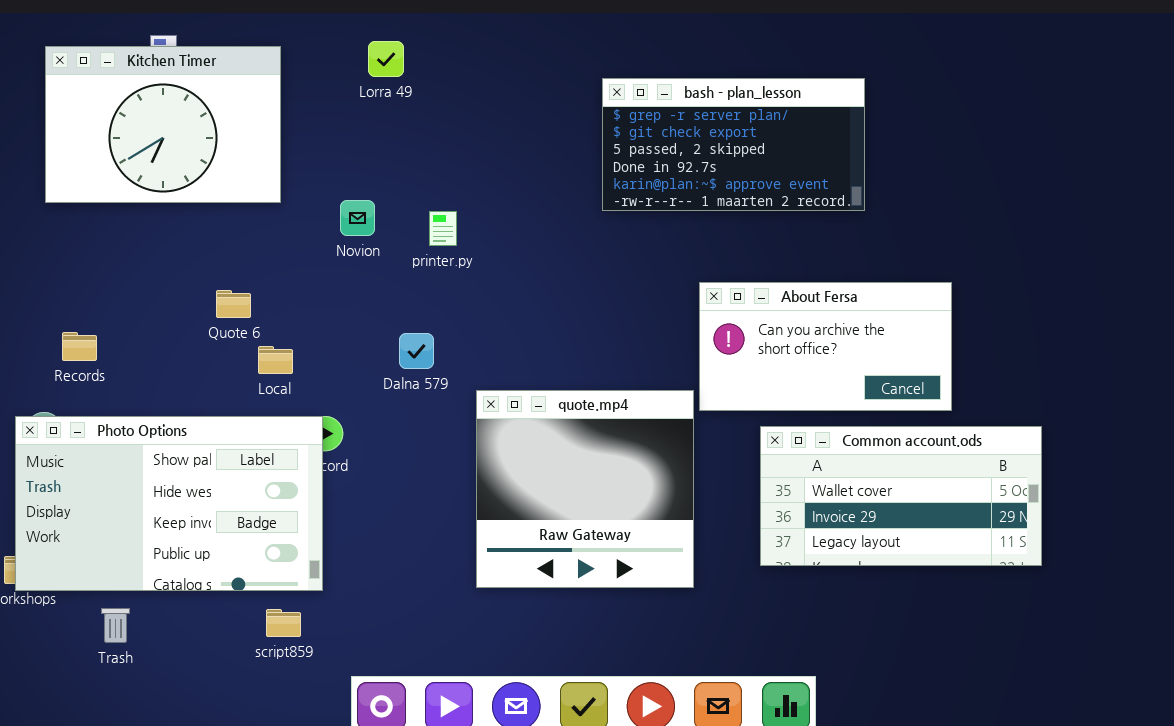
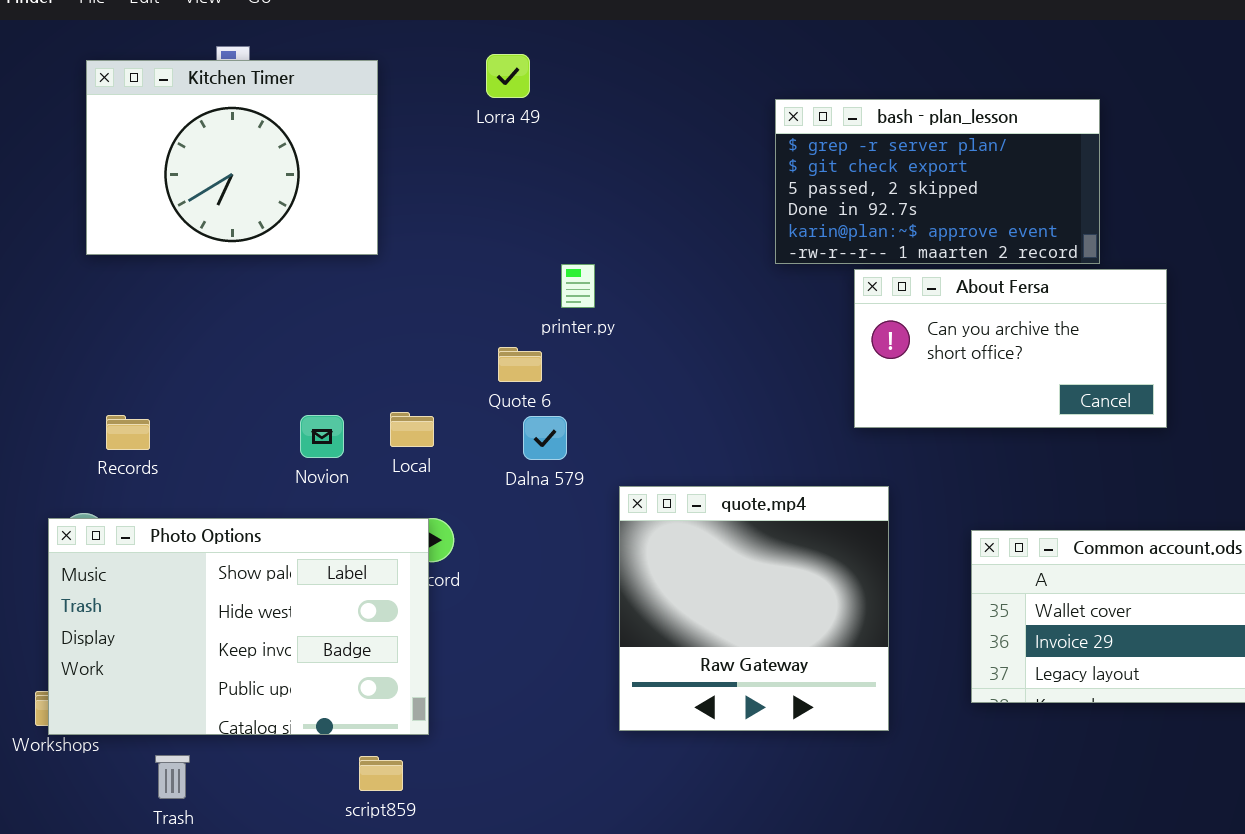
Novion: [340,200,375,236] -> [300,415,344,458], moved
About Fersa: [699,282,952,411] -> [854,269,1167,428], moved
Quote 6: [216,290,251,318] -> [498,347,542,382], moved
Local: [258,346,293,374] -> [390,412,434,447], moved

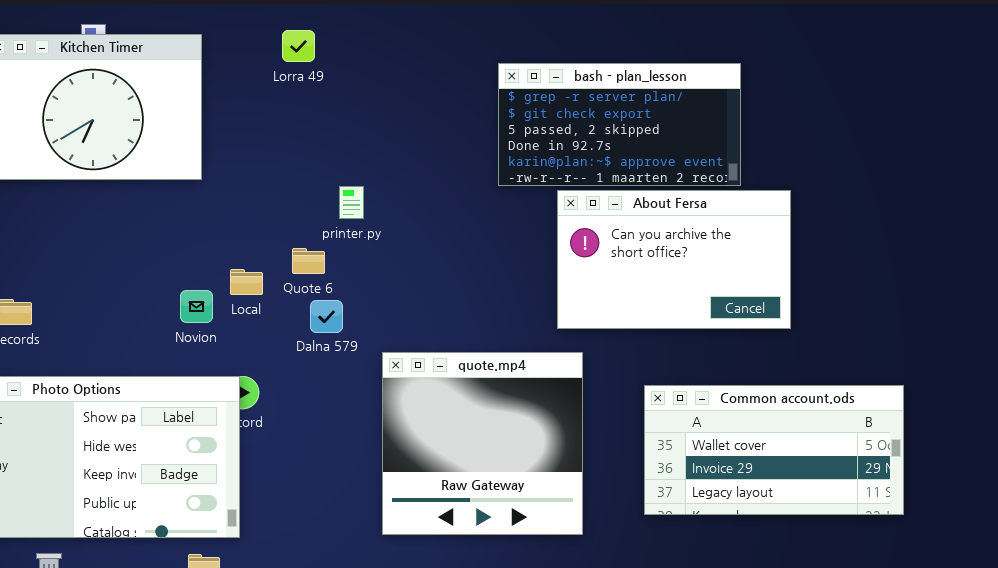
About Fersa: [854,269,1167,428] -> [557,190,791,329], resized
Local: [390,412,434,447] -> [230,269,263,295], moved
Novion: [300,415,344,458] -> [180,290,213,323], moved

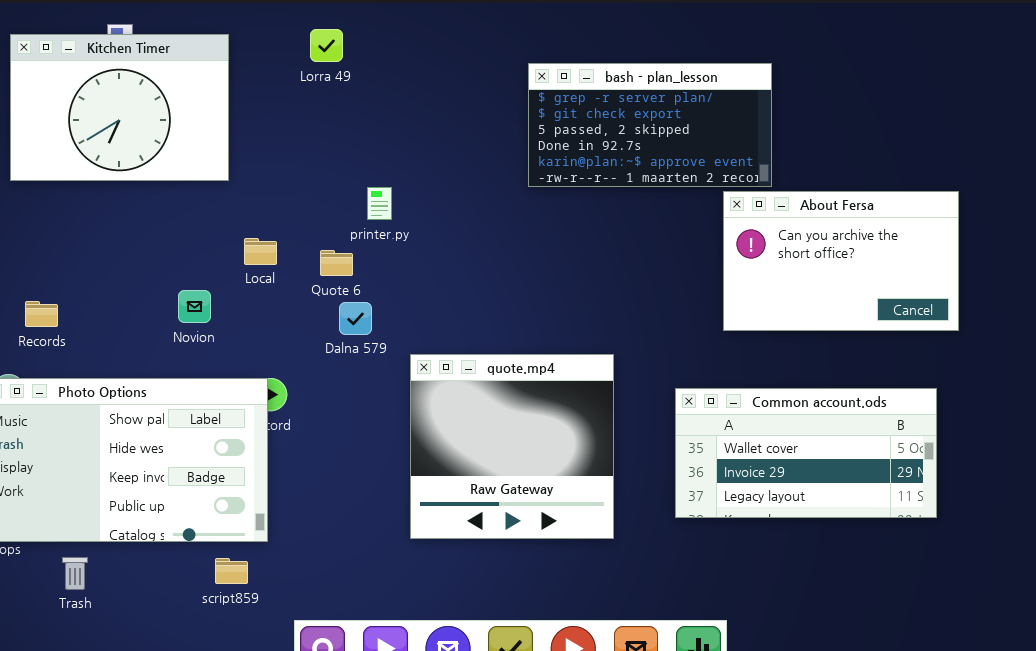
About Fersa: [557,190,791,329] -> [723,191,959,331], moved
Local: [230,269,263,295] -> [244,238,277,265], moved
Novion: [180,290,213,323] -> [178,290,211,323], moved

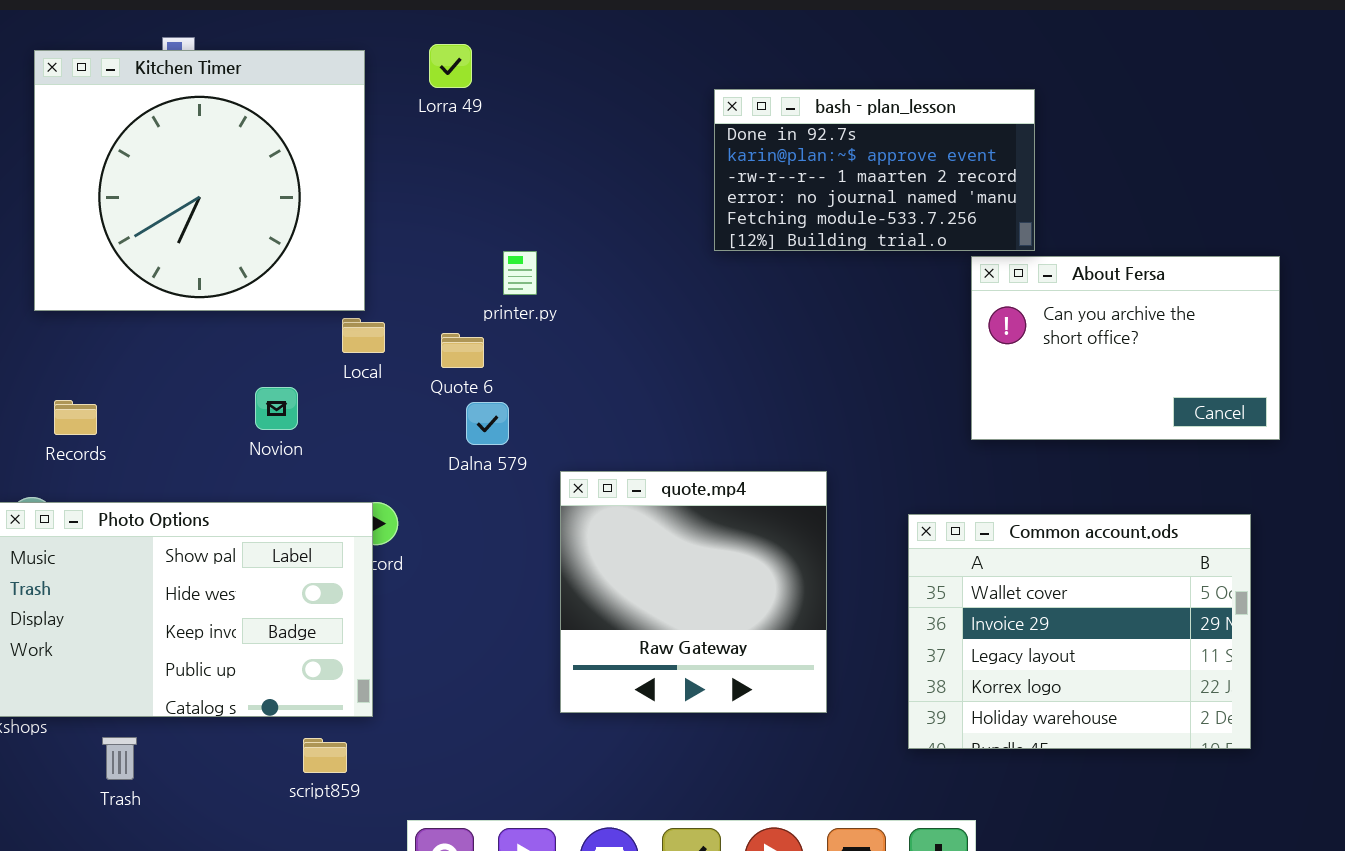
Kitchen Timer: [10,34,229,181] -> [34,50,365,311], resized
bash - plan_lesson: [528,63,772,187] -> [714,89,1035,251], scrolled down 3 rows
Common account.ods: [675,388,937,518] -> [908,514,1251,749], resized

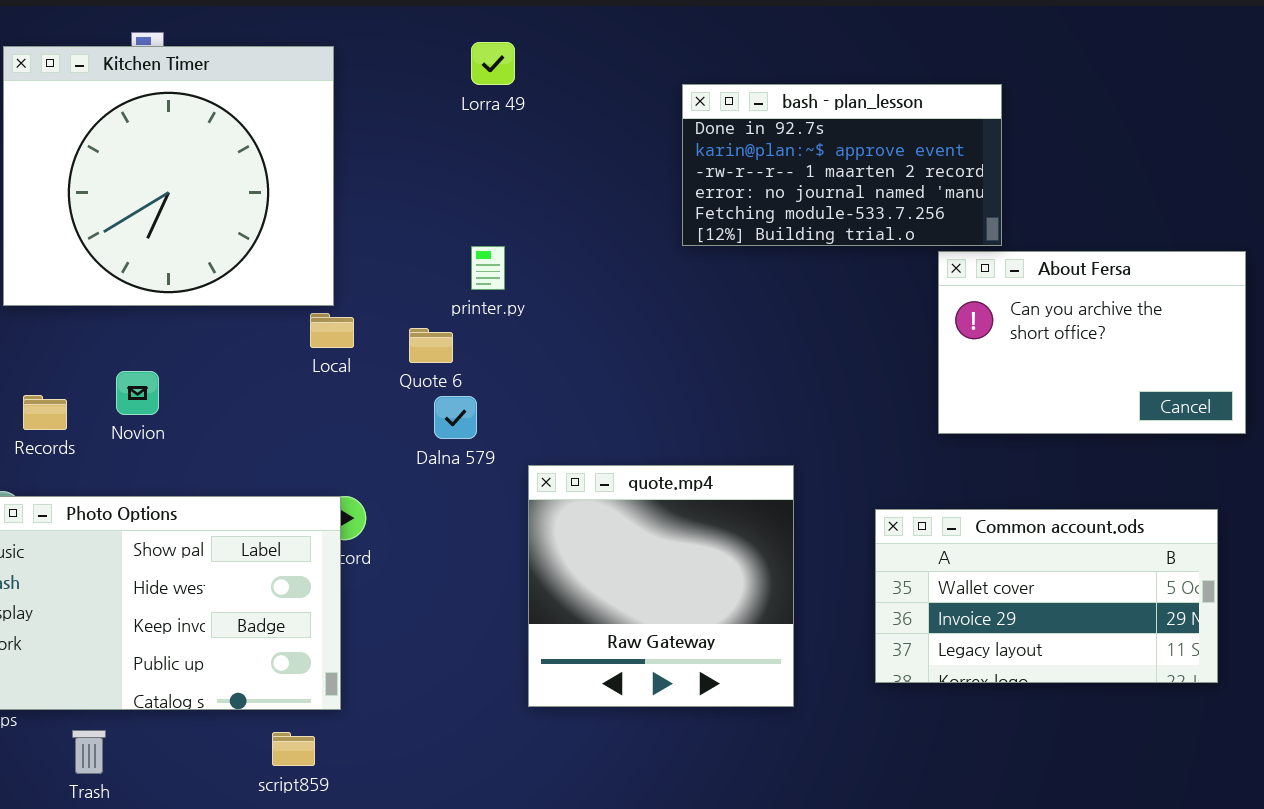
Lorra 49: [429,44,472,88] -> [471,42,515,85], moved
Novion: [255,387,298,430] -> [116,371,159,415], moved
Common account.ods: [908,514,1251,749] -> [875,509,1218,683], resized

